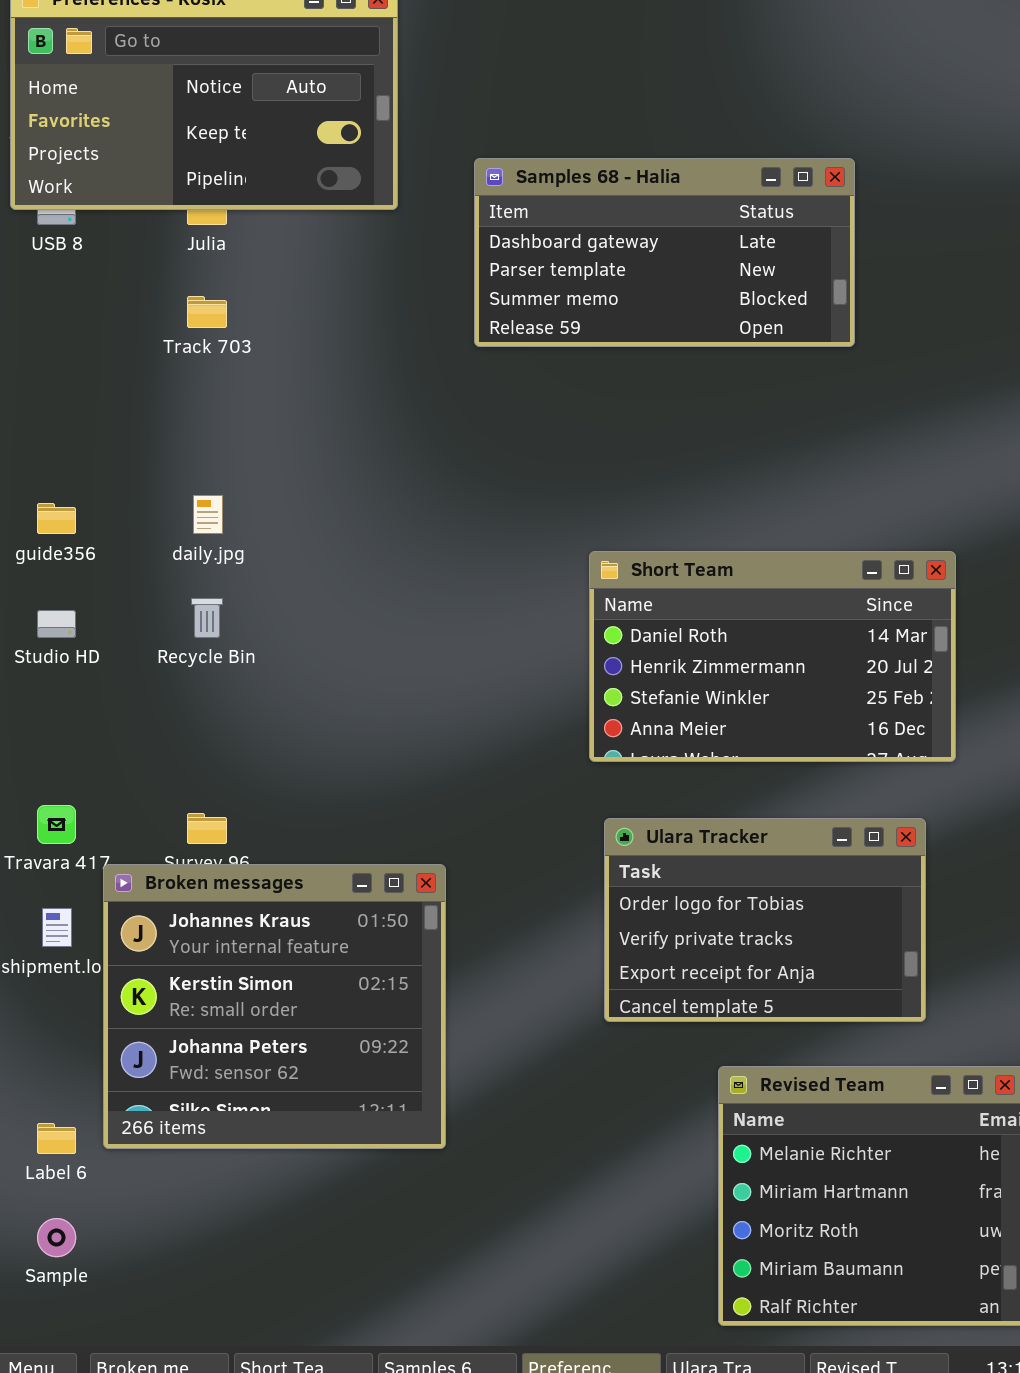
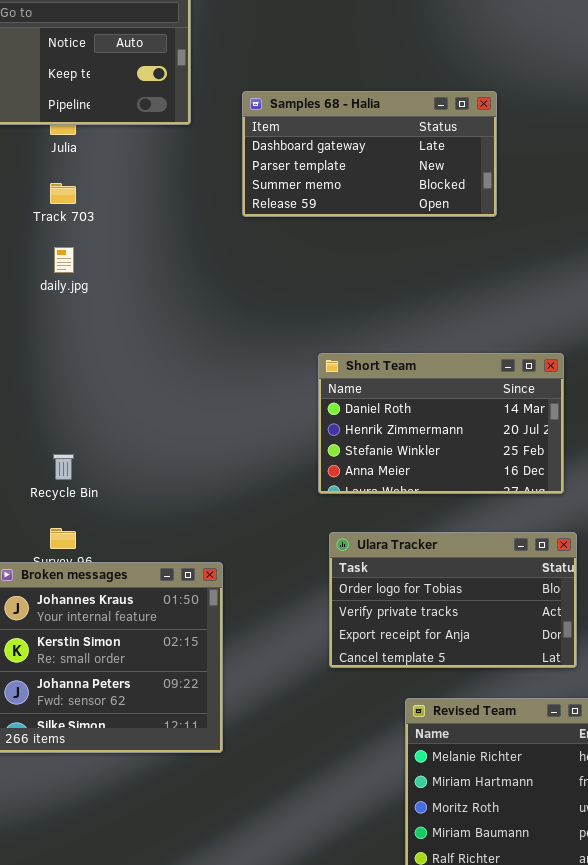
daily.jpg: [193,495,223,534] -> [54,247,74,273], moved
Recycle Bin: [191,598,223,638] -> [53,454,74,480], moved
Ulara Tracker: [604,818,926,1022] -> [329,532,577,668], resized

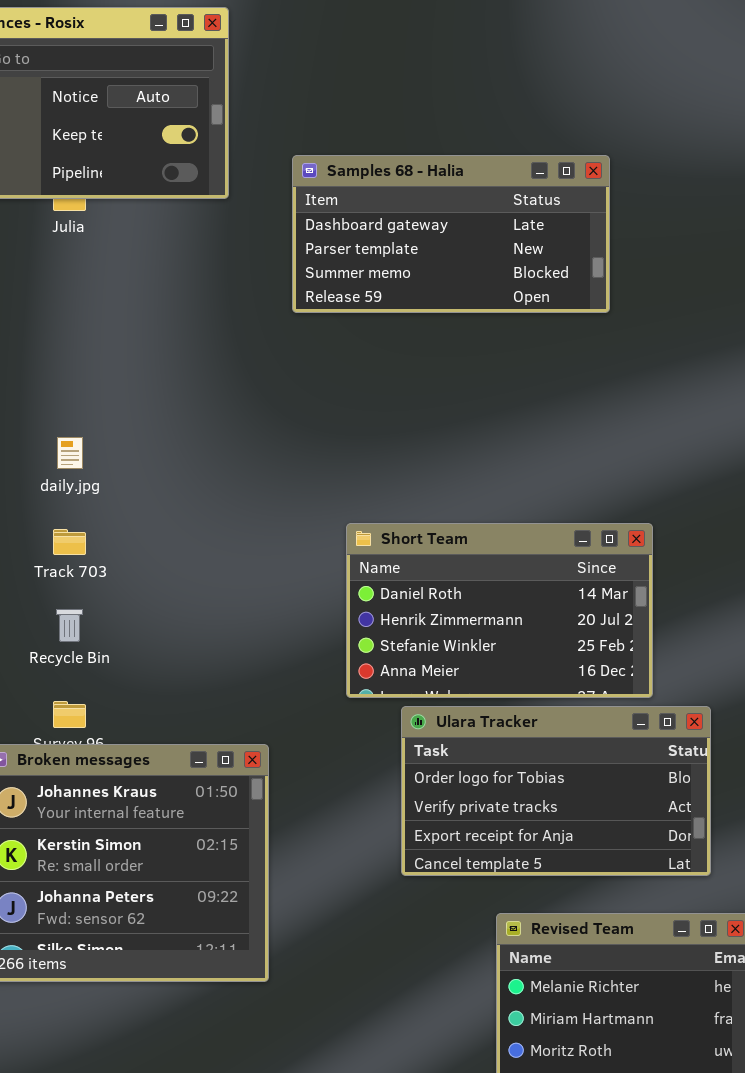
Track 703: [50,183,76,204] -> [53,529,86,555], moved
daily.jpg: [54,247,74,273] -> [57,437,83,469], moved
Short Team: [318,353,564,494] -> [346,523,653,698], moved

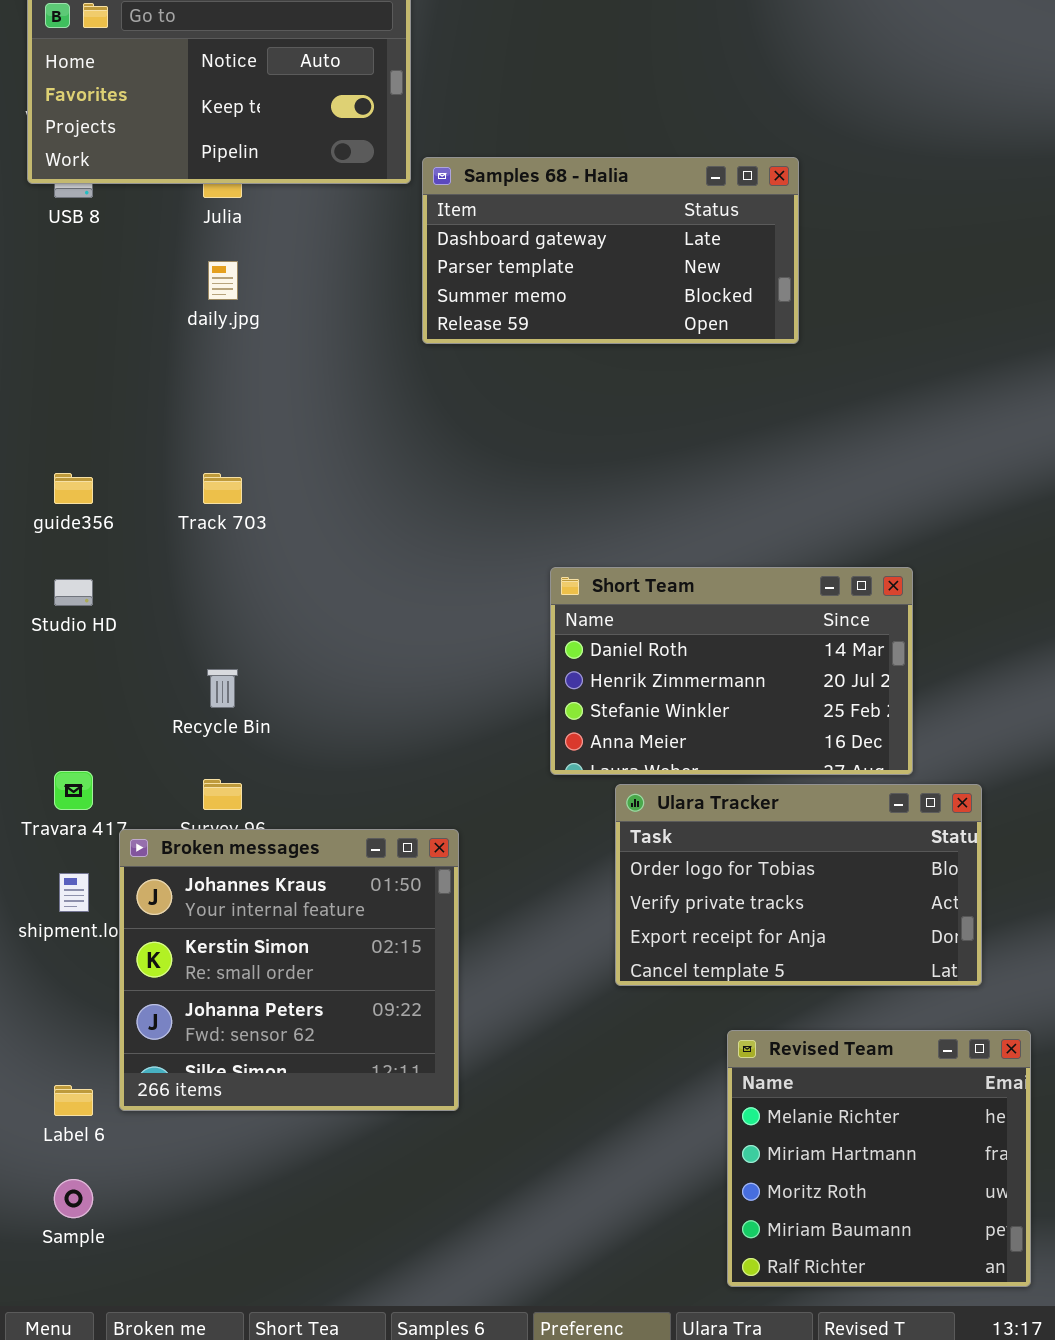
Samples 68 - Halia: [292,155,610,313] -> [422,157,799,344], moved
daily.jpg: [57,437,83,469] -> [208,261,238,300], moved
Track 703: [53,529,86,555] -> [203,473,242,504], moved

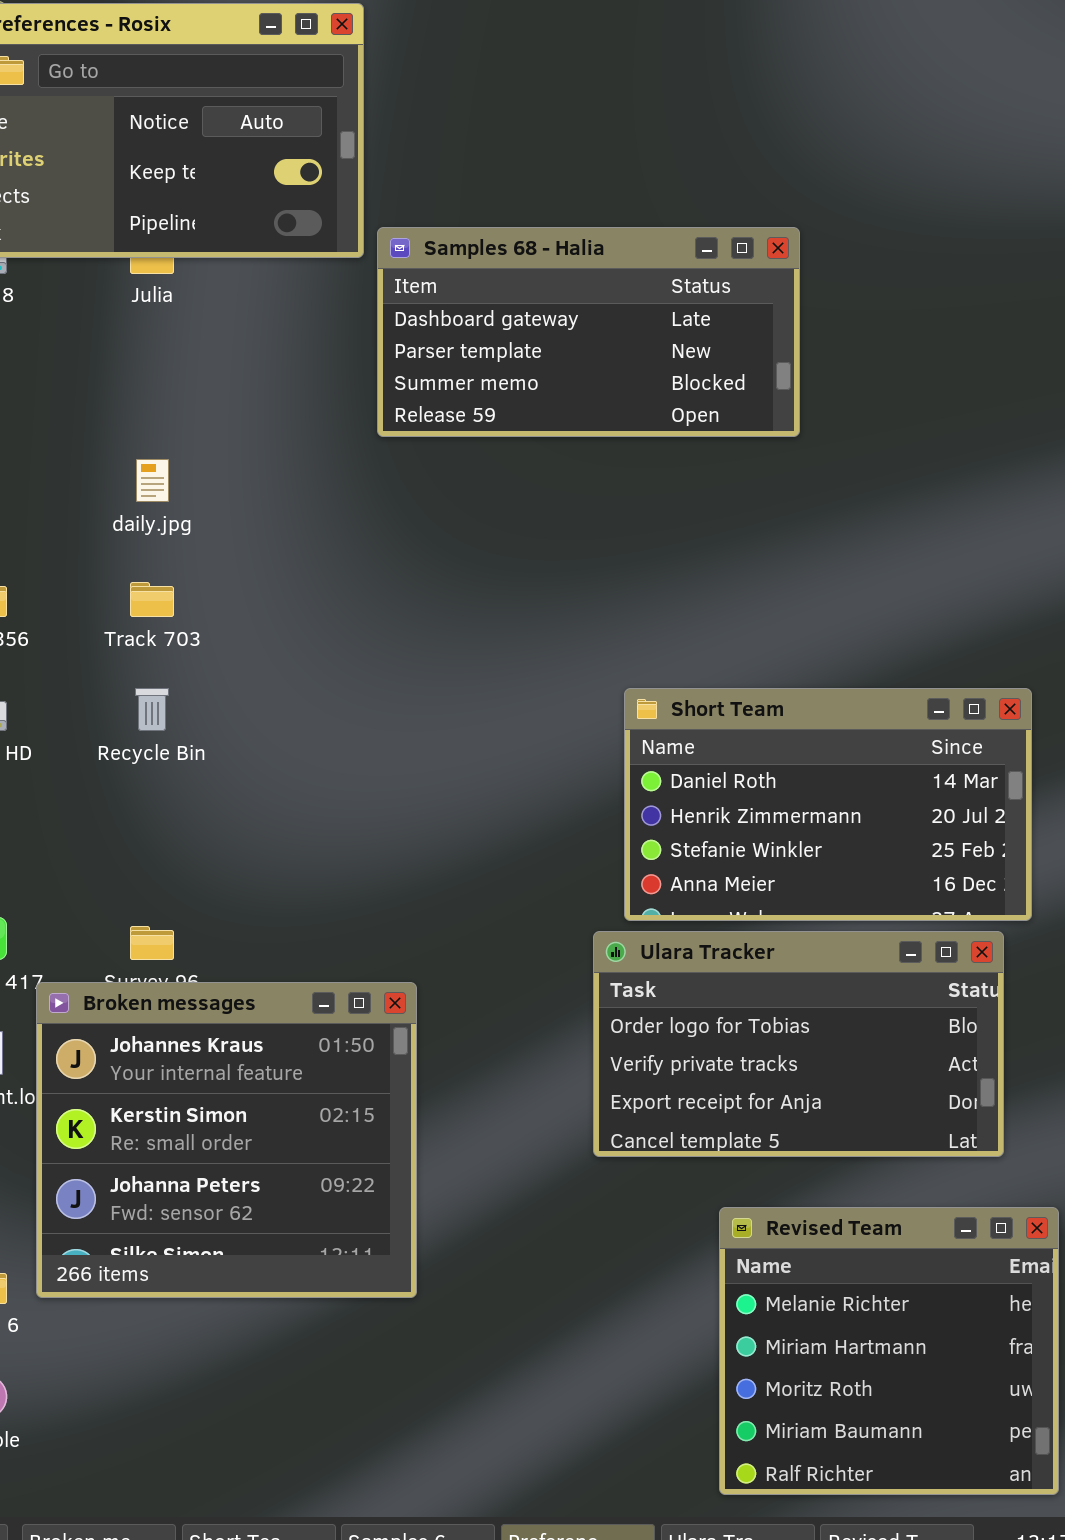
daily.jpg: [208,261,238,300] -> [136,459,169,502], moved
Short Team: [550,567,913,775] -> [624,688,1032,921], moved
Recycle Bin: [207,669,238,708] -> [135,688,169,731], moved

